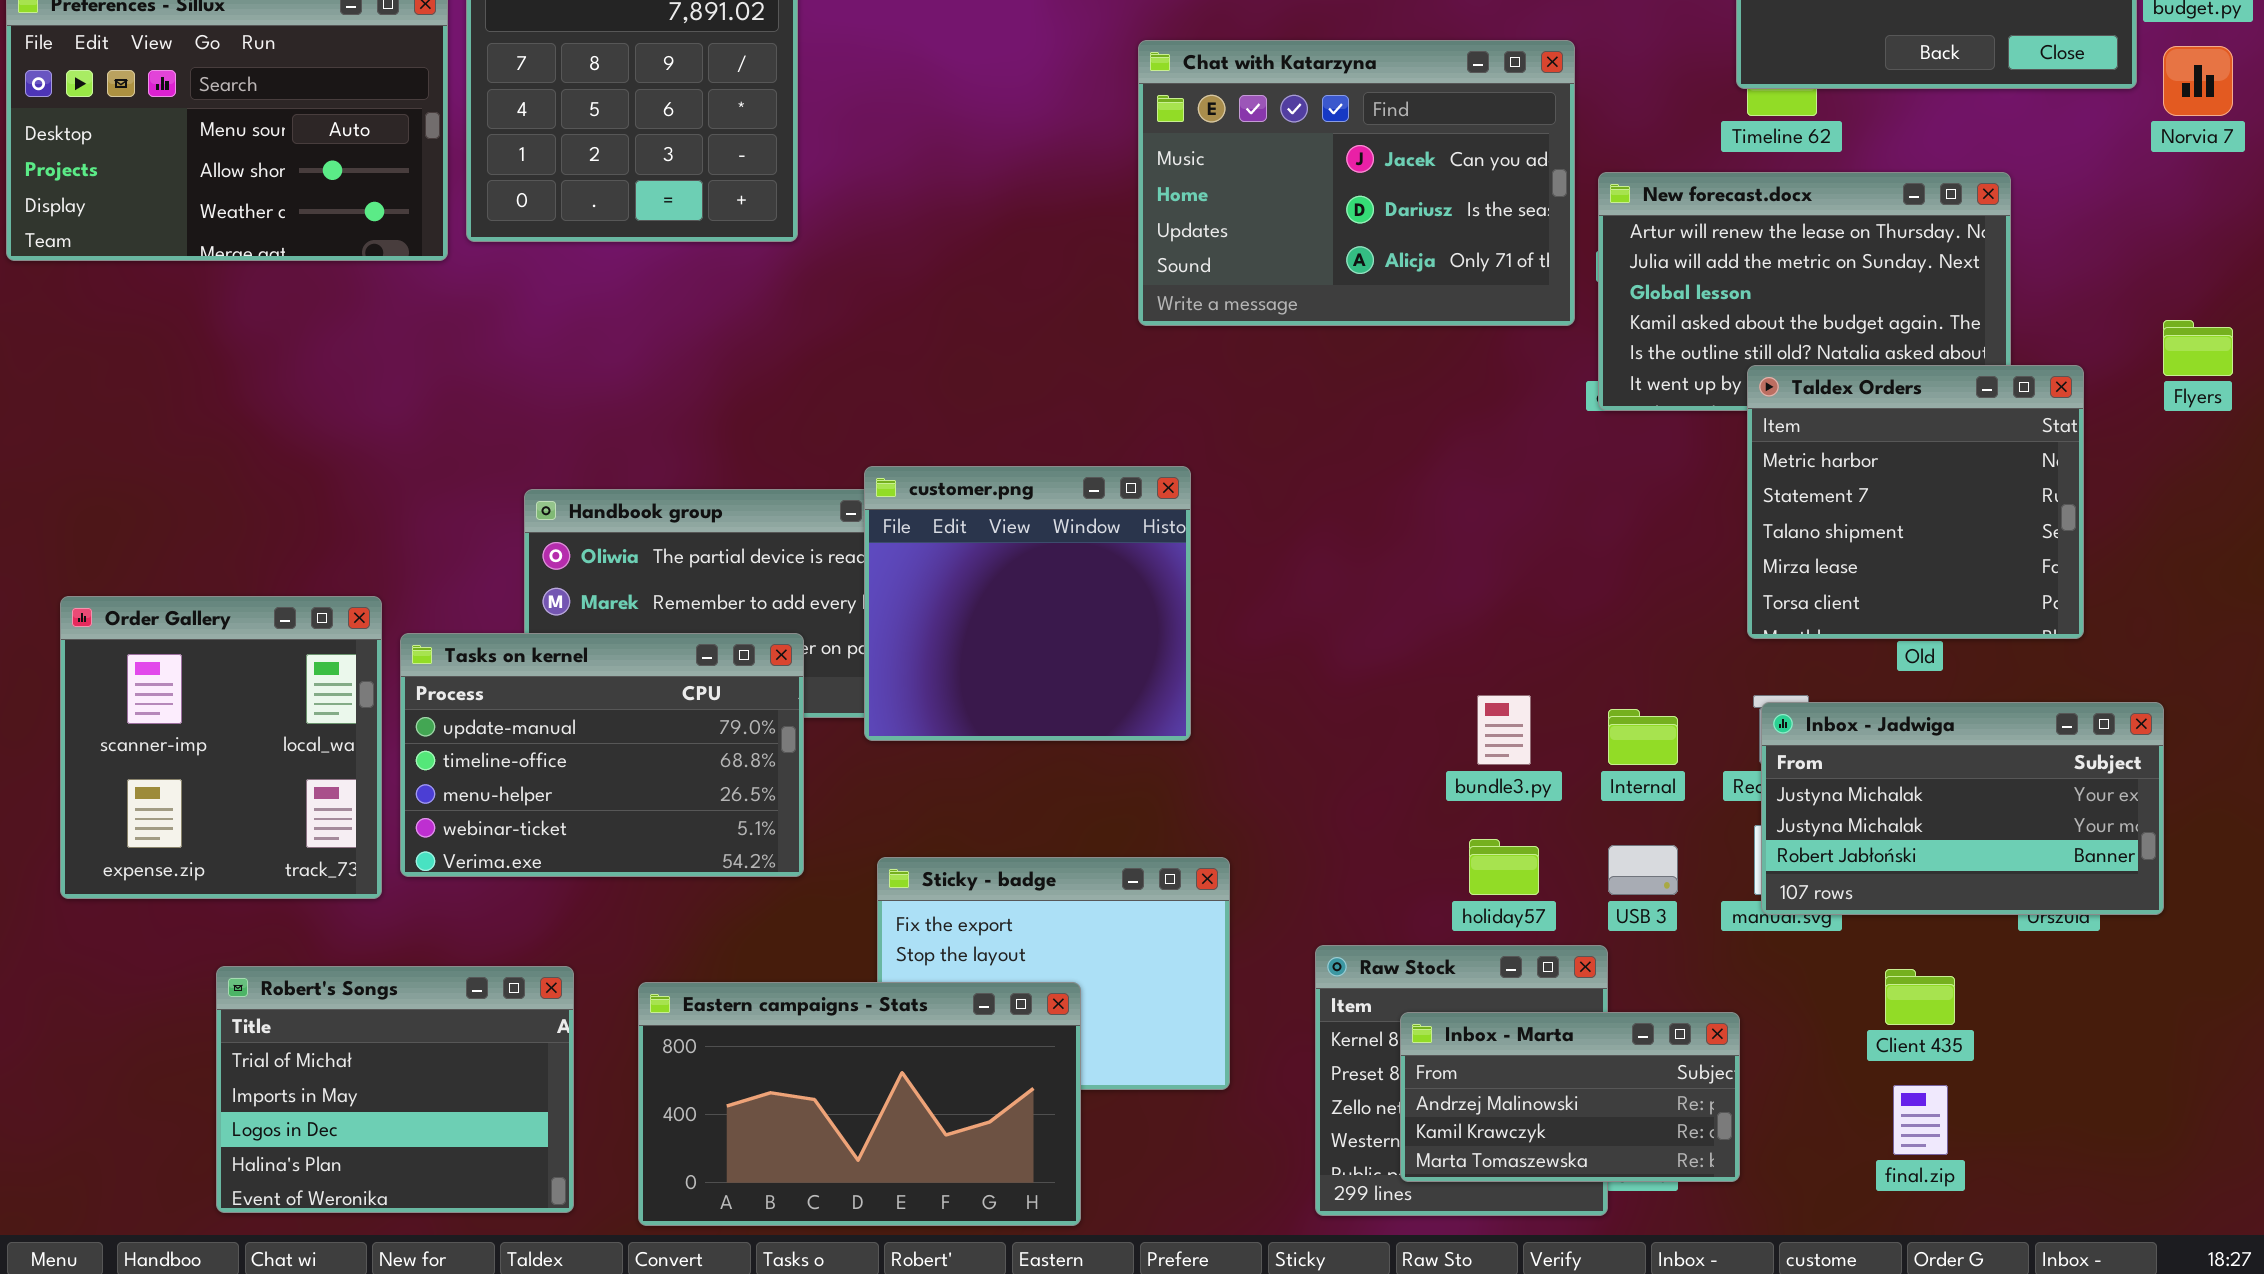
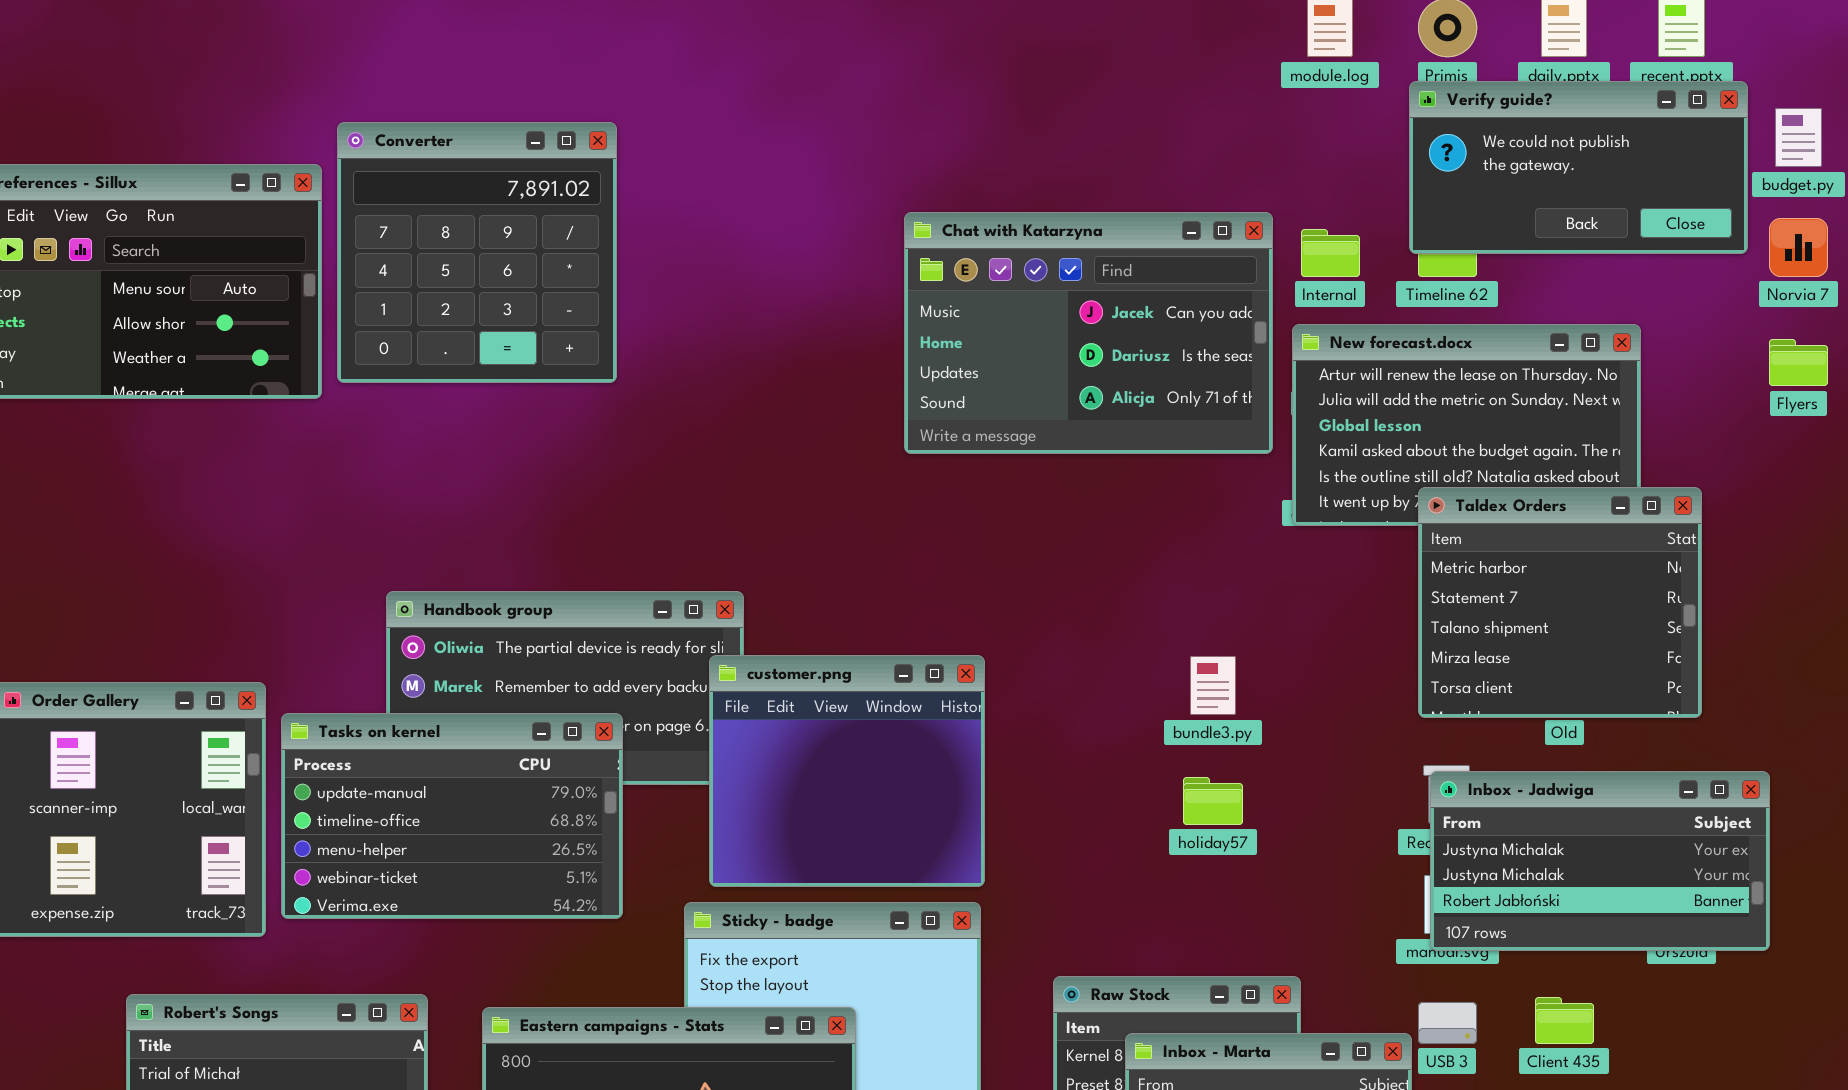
Flyers: [2163,320,2233,376] -> [1769,339,1828,386], moved
customer.png: [864,466,1191,741] -> [709,655,985,887], moved
bundle3.py: [1477,695,1531,765] -> [1190,656,1236,715], moved
Internal: [1608,709,1678,765] -> [1301,229,1360,277], moved
holiday57: [1469,839,1539,895] -> [1183,777,1243,825], moved
USB 3: [1608,845,1678,895] -> [1418,1002,1477,1044], moved

